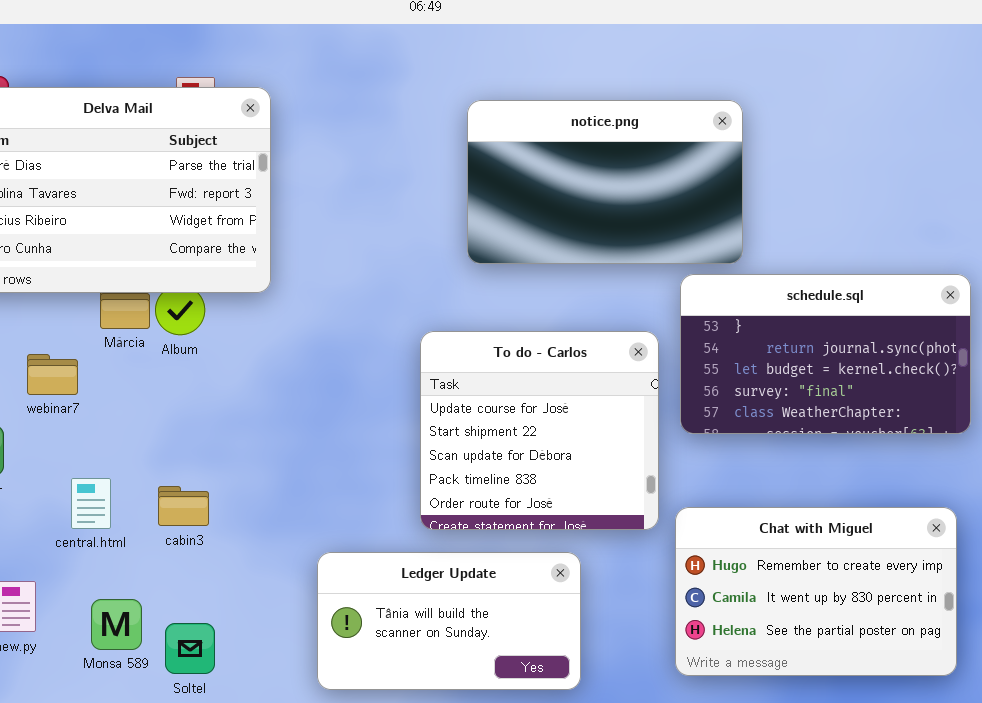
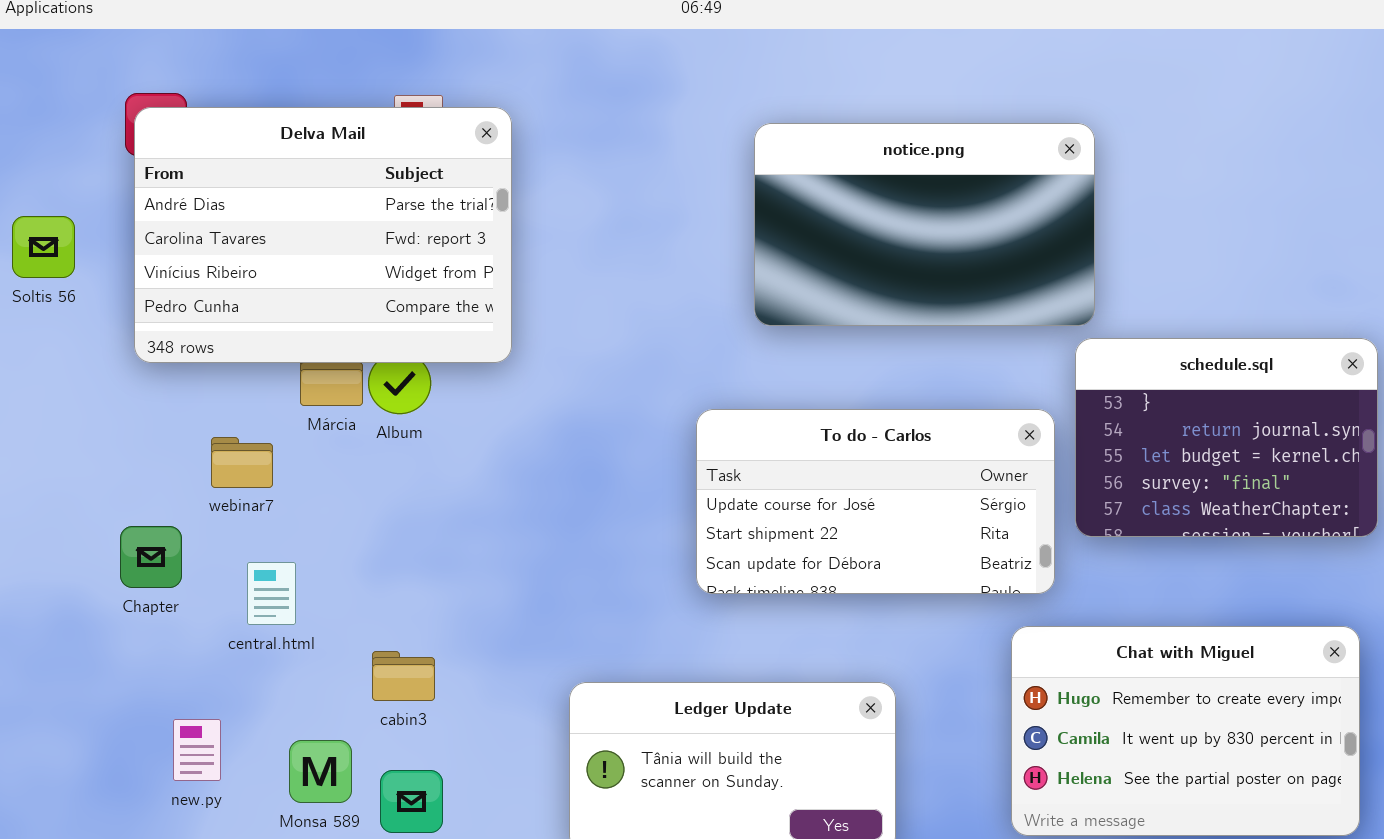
schedule.sql: [680,274,971,434] -> [1075,338,1378,537], resized
To do - Carlos: [420,331,659,530] -> [696,409,1055,594], resized
central.html: [71,478,111,529] -> [247,562,296,625], moved
cabin3: [158,486,209,526] -> [372,651,435,701], moved

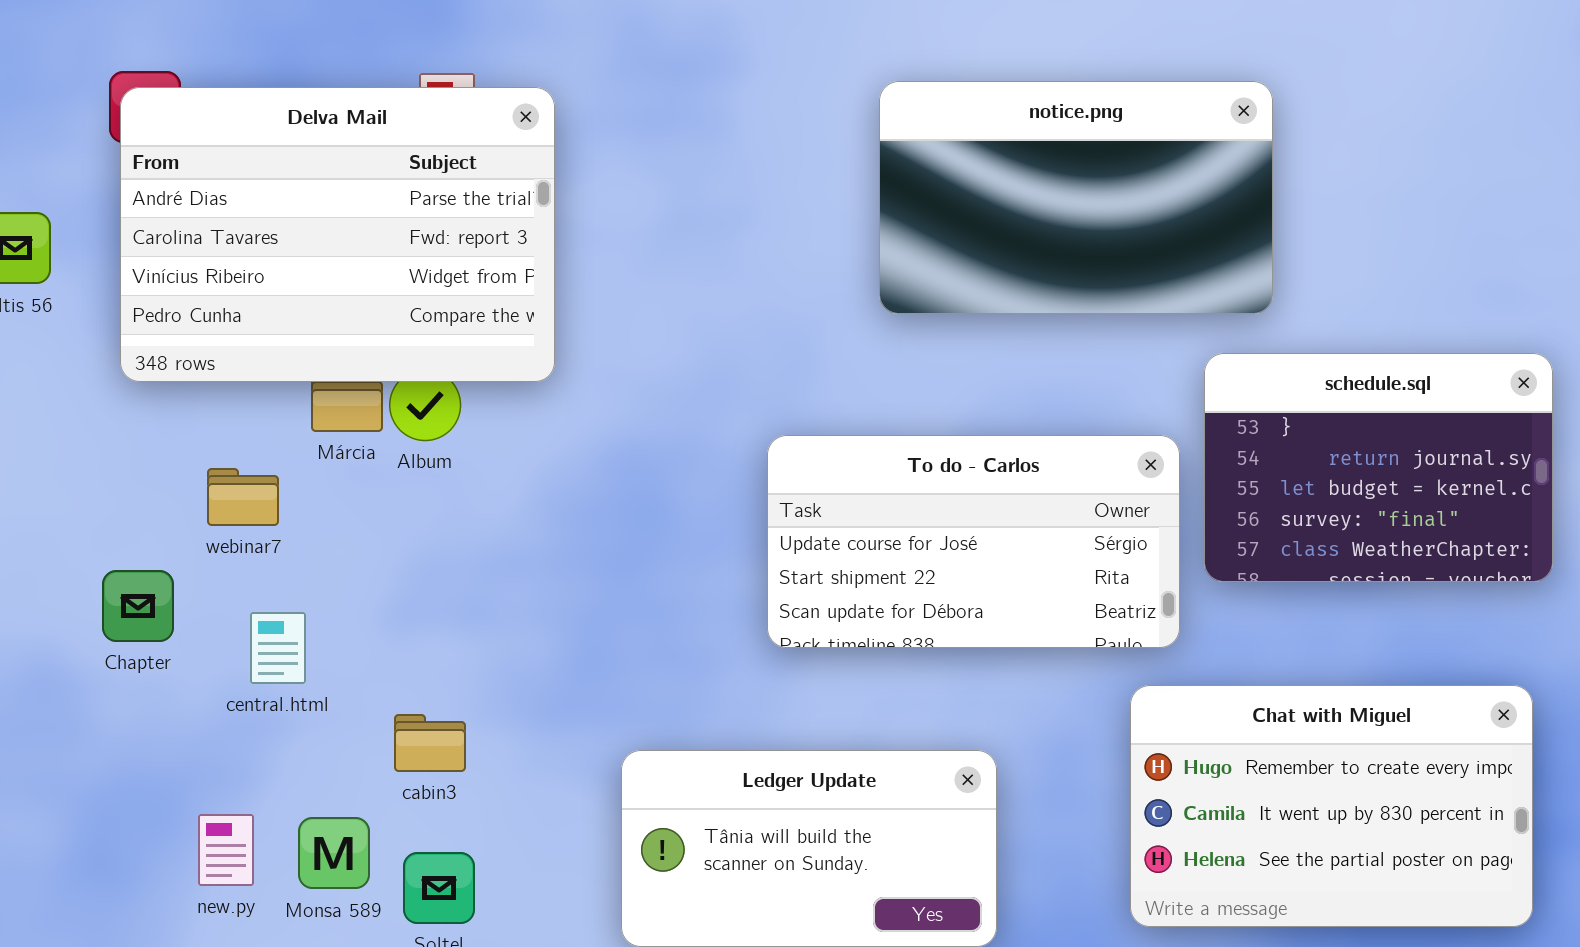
notice.png: [754,123,1095,326] -> [879,81,1273,314], moved
new.py: [173,719,221,781] -> [198,814,254,886], moved

